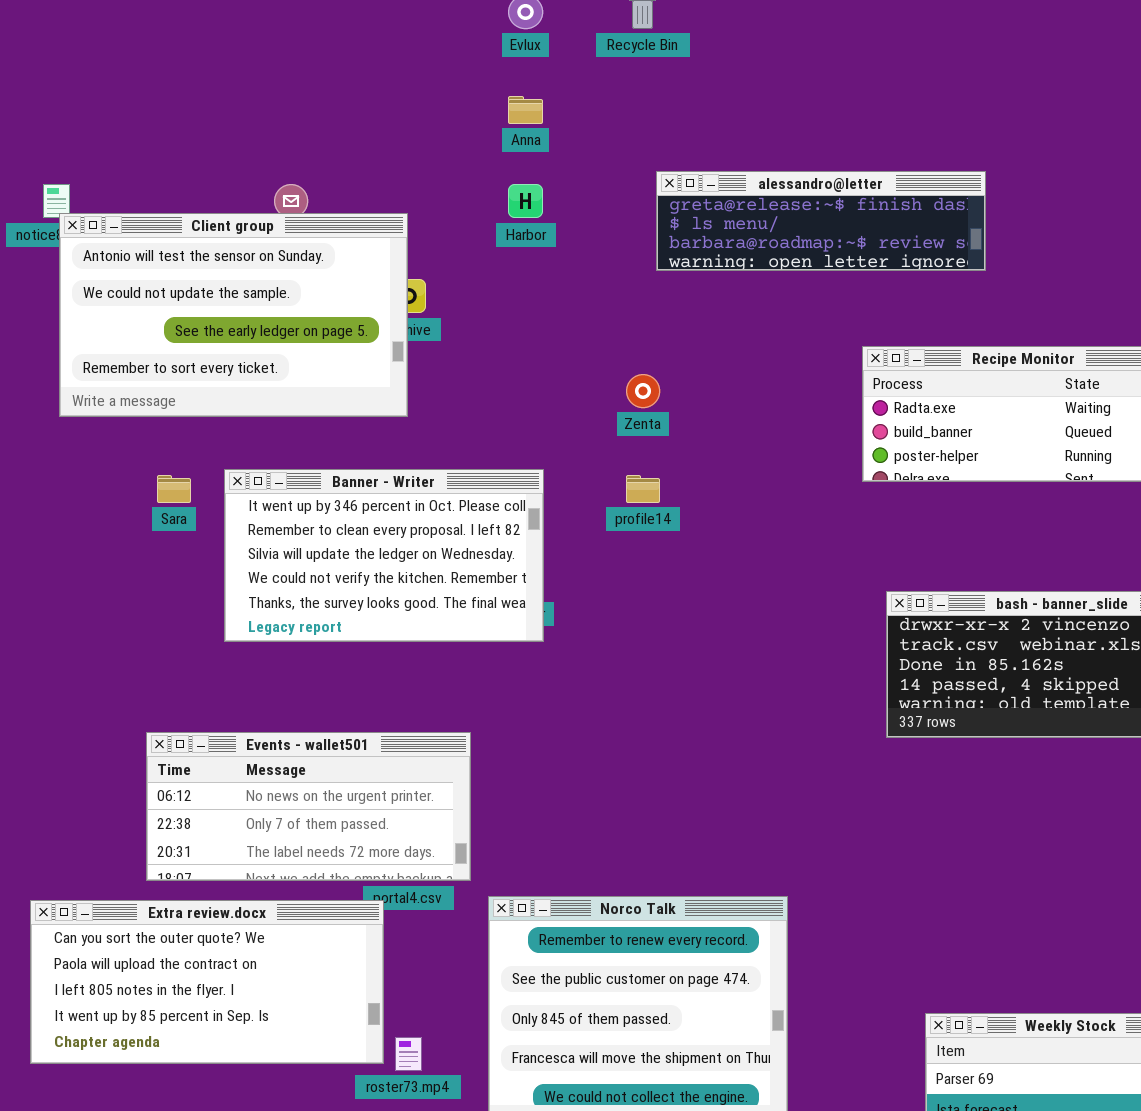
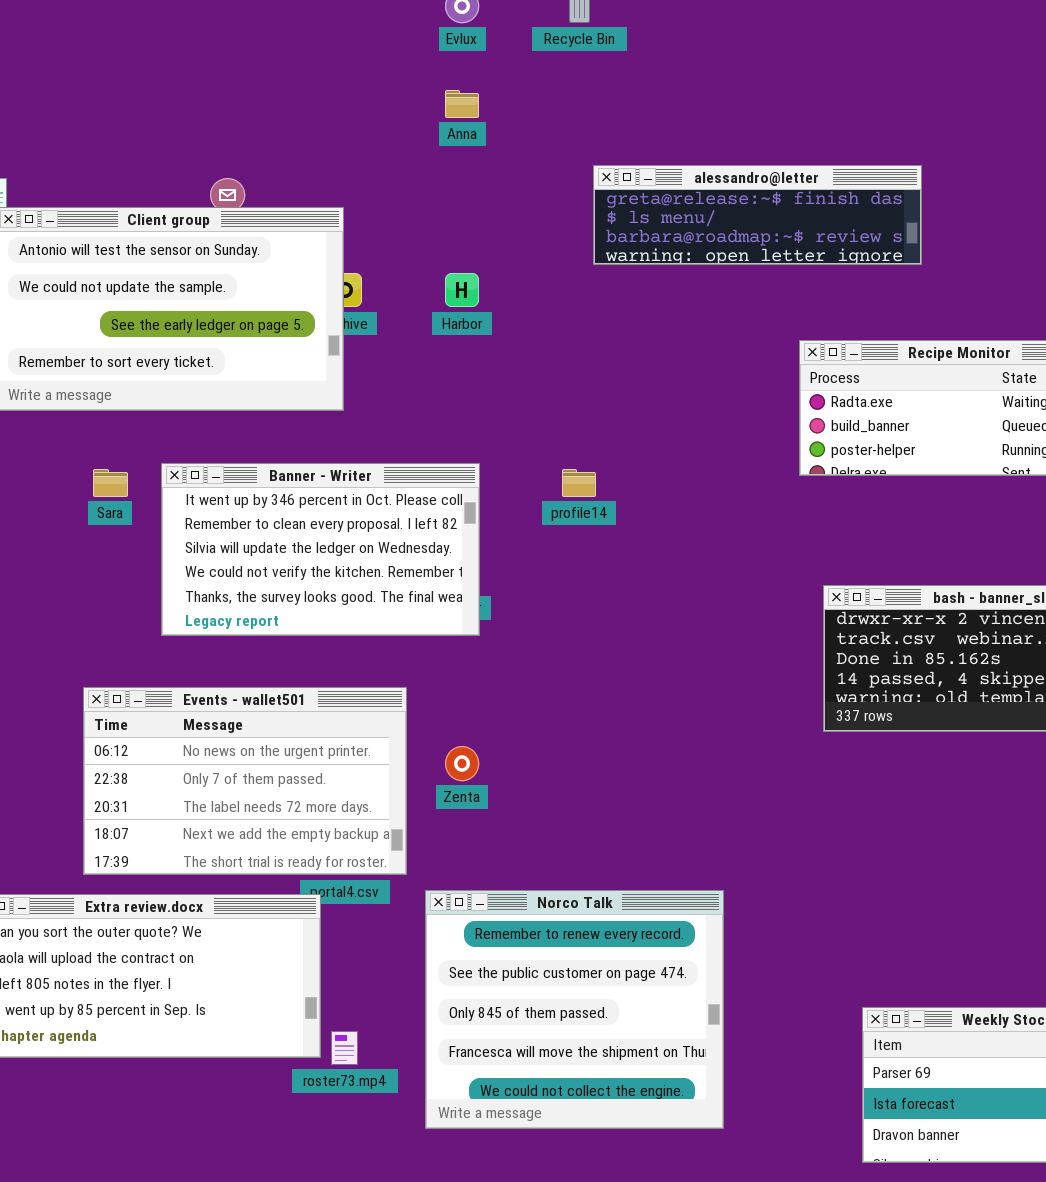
Harbor: [508,184,543,218] -> [445,273,479,307], moved
Zenta: [626,374,660,408] -> [445,746,479,781], moved
Events - wallet501: [146,732,471,881] -> [83,687,407,875], resized

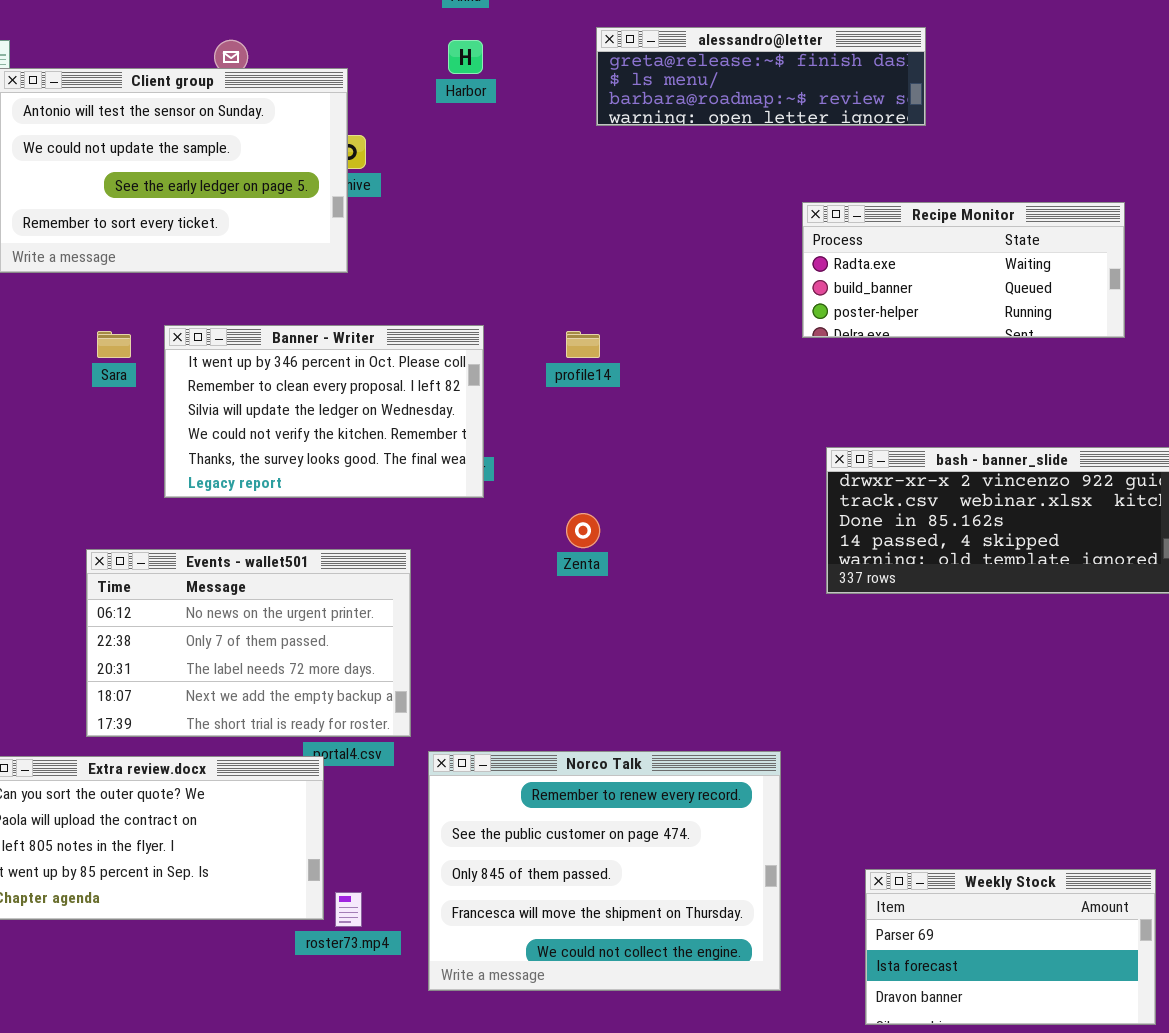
Harbor: [445,273,479,307] -> [448,40,483,74], moved
Zenta: [445,746,479,781] -> [566,513,600,548], moved
Norco Talk: [425,890,724,1129] -> [428,751,781,991], resized

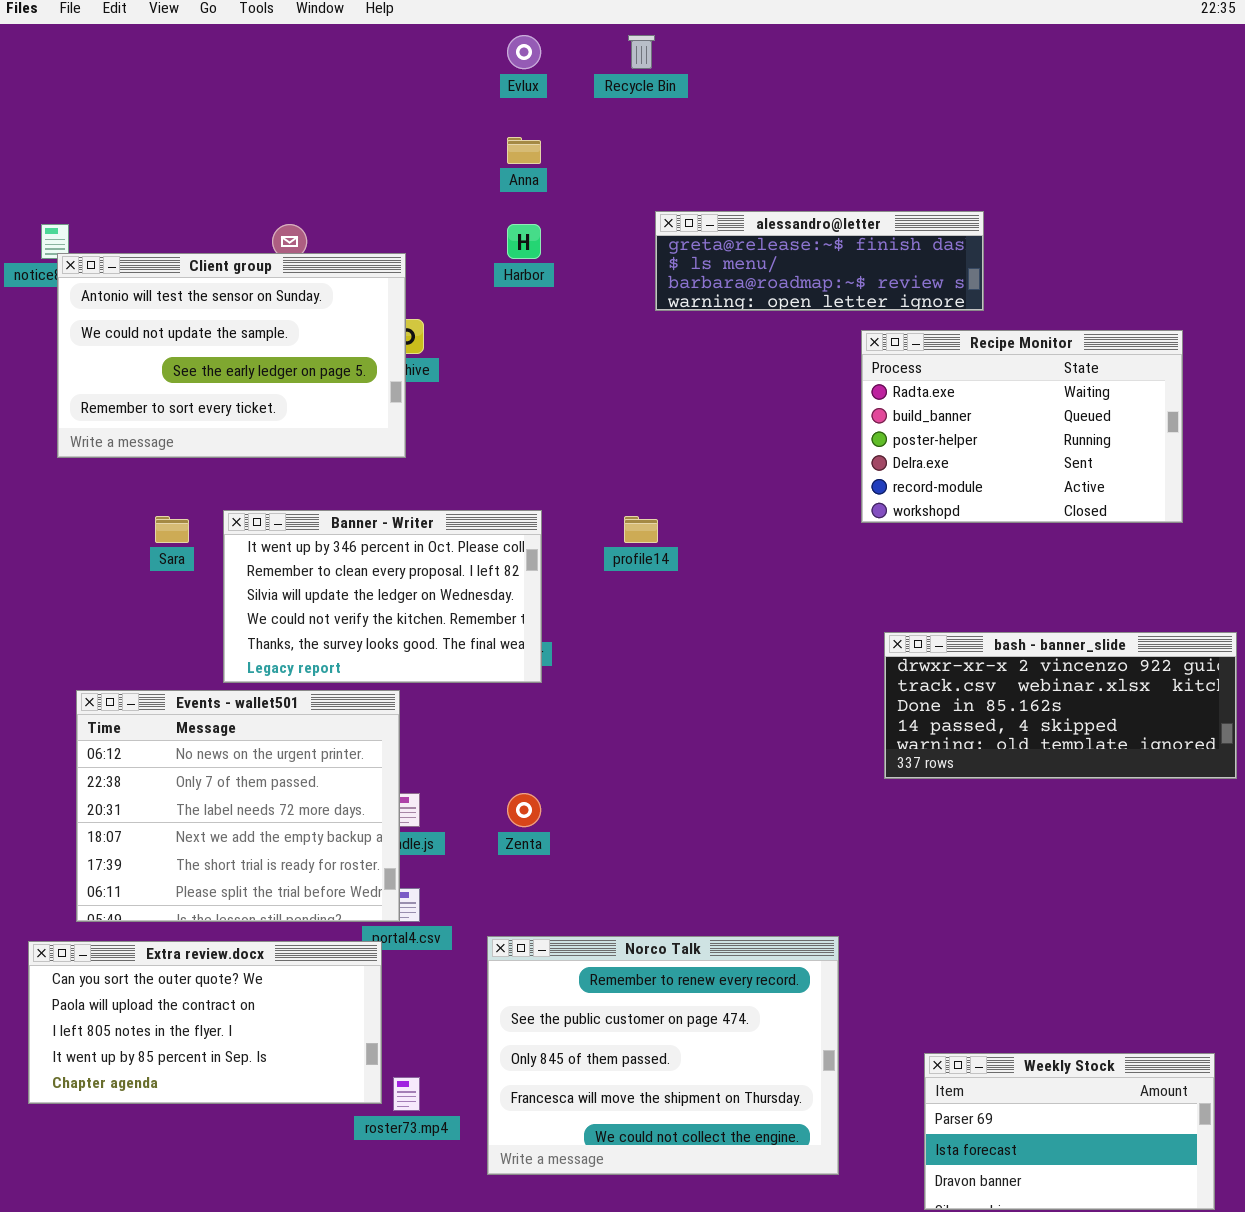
Recipe Monitor: [802,202,1125,338] -> [861,330,1183,523], resized
Zenta: [566,513,600,548] -> [507,793,541,827], moved
Events - wallet501: [86,549,411,737] -> [76,690,400,922], moved, resized

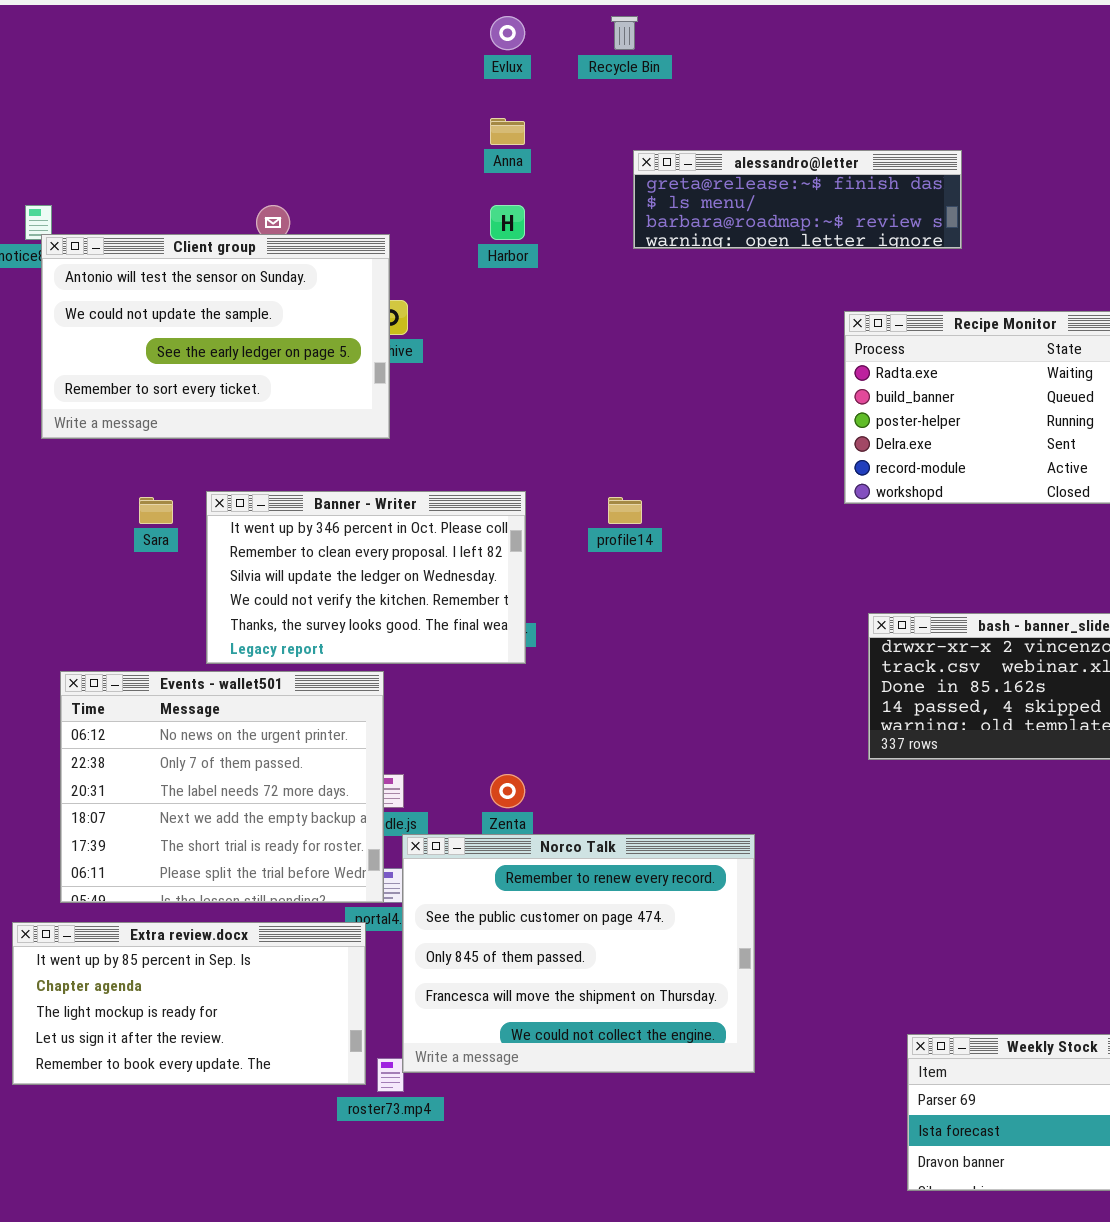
alessandro@letter: [655,211,984,311] -> [633,150,962,249], moved
Norco Talk: [487,936,839,1175] -> [402,834,755,1073], moved
Extra review.docx: [28,941,382,1104] -> [12,922,366,1085], scrolled down 3 rows

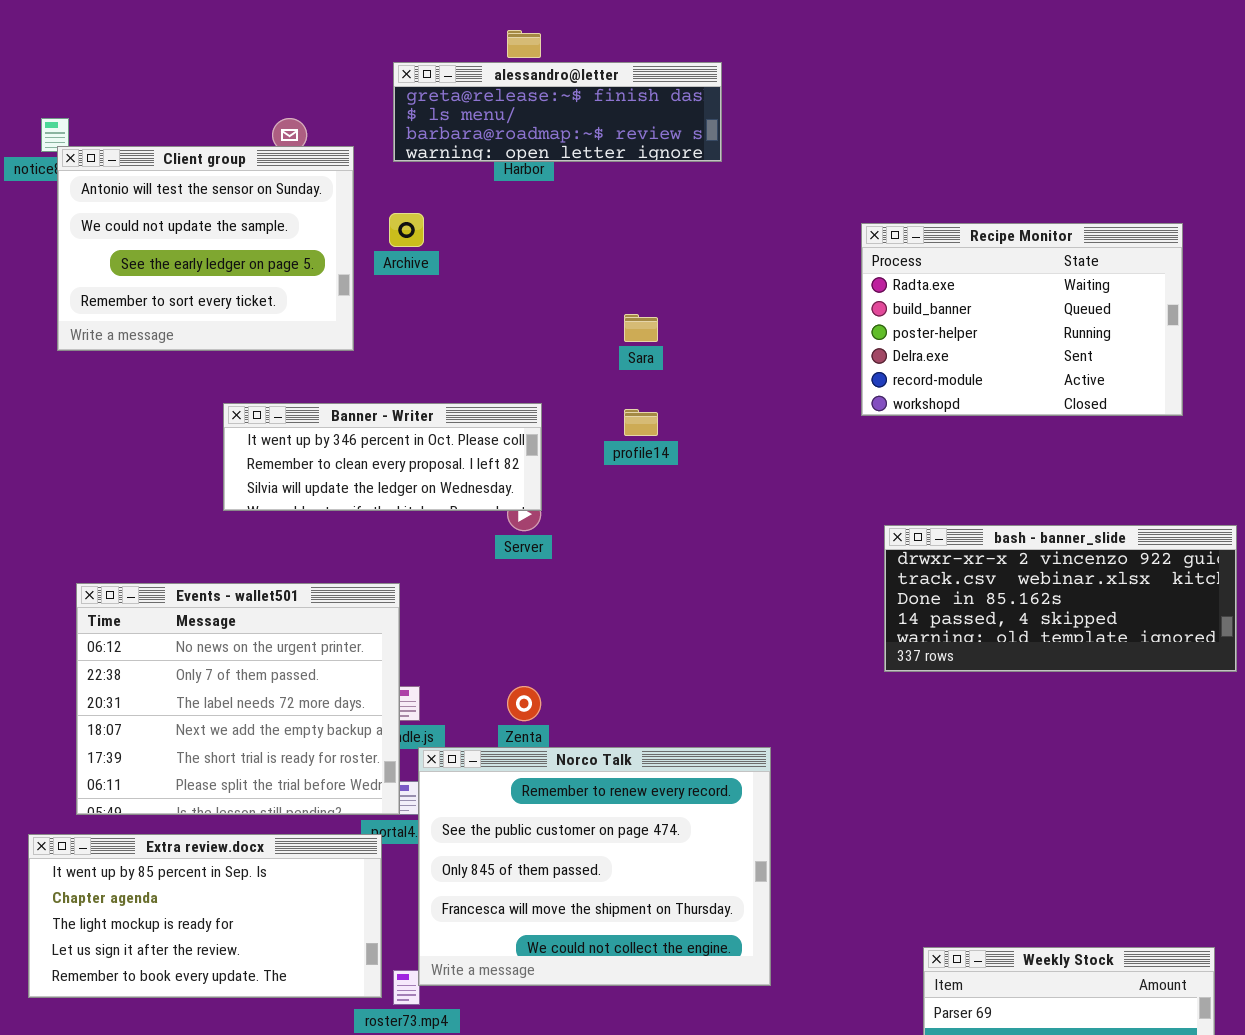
alessandro@letter: [633,150,962,249] -> [393,62,722,162], moved
Client group: [41,234,390,439] -> [57,146,354,351], resized
Banner - Writer: [206,491,526,664] -> [223,403,542,511], resized
Sara: [139,497,173,524] -> [624,314,658,342], moved

